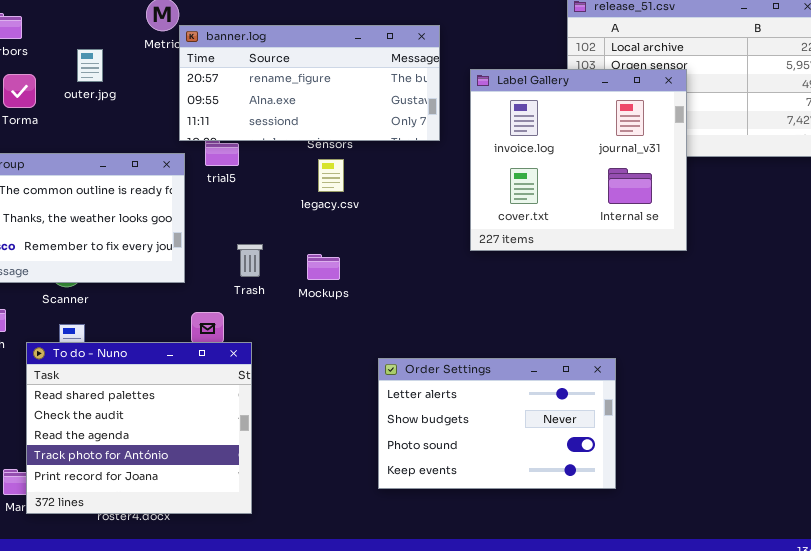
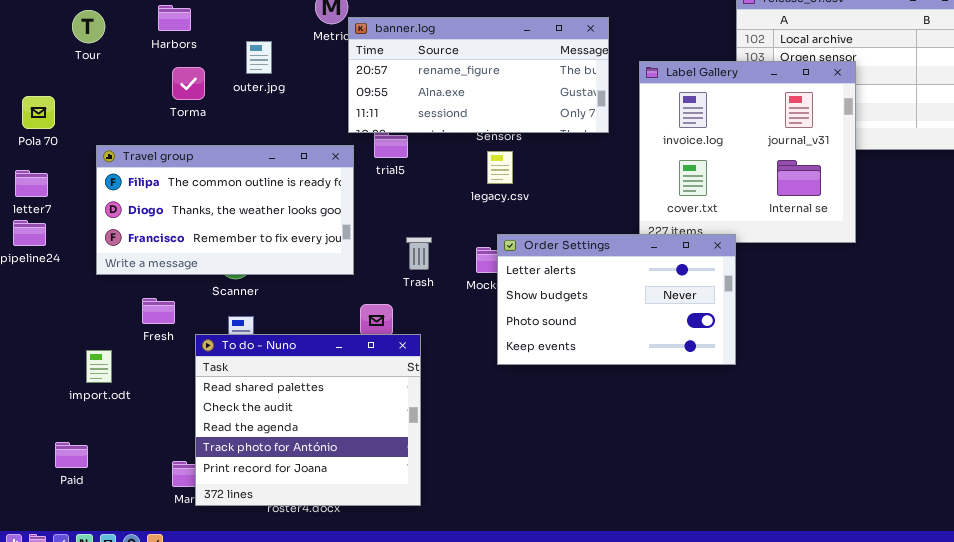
Order Settings: [378,358,616,489] -> [497,234,736,365], moved

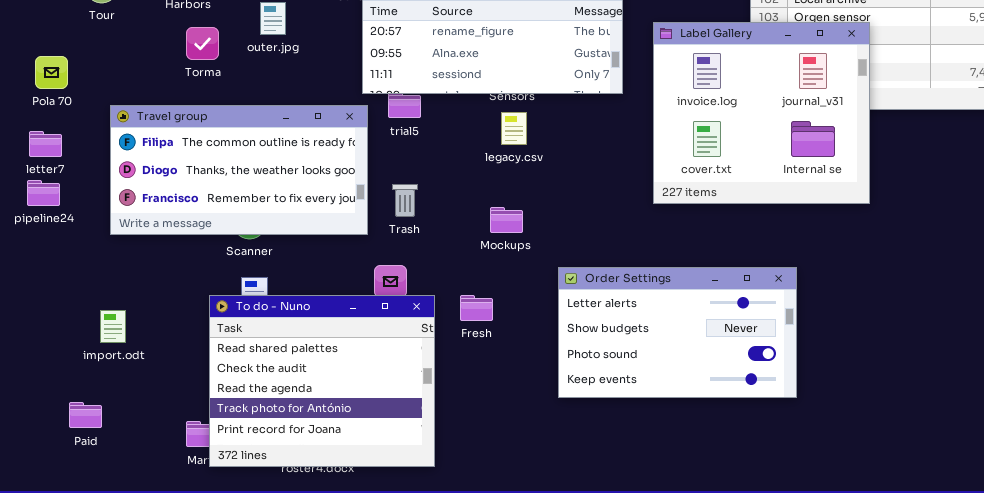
Order Settings: [497,234,736,365] -> [558,267,797,398], moved
Trash: [406,237,432,270] -> [392,184,418,217], moved
Fresh: [142,298,175,324] -> [460,295,493,321], moved

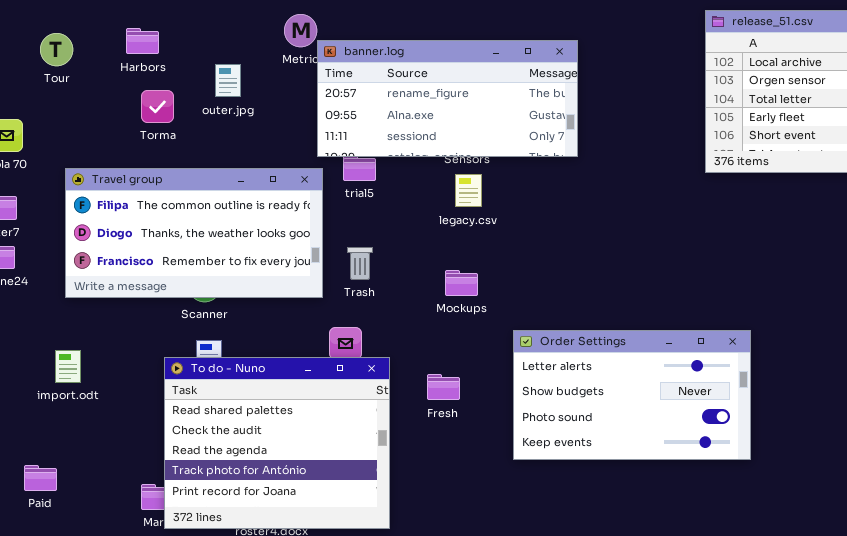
Label Gallery: [653,22,870,204] -> none, closed
Fresh: [460,295,493,321] -> [427,374,460,400], moved
import.odt: [100,310,126,343] -> [55,350,81,383], moved

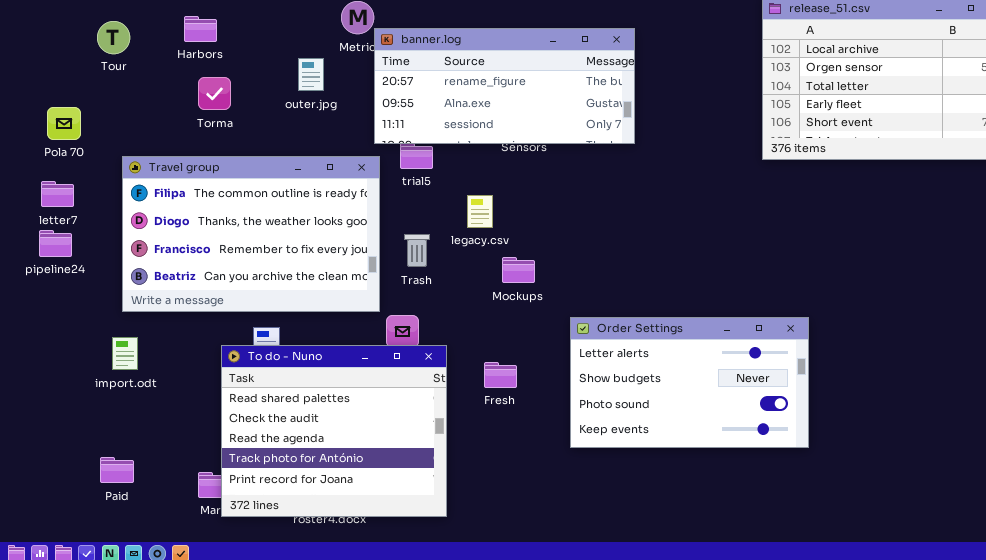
outer.jpg: [215,64,241,97] -> [298,58,324,91], moved
Travel group: [65,168,323,298] -> [122,156,380,312], resized
legacy.csv: [455,174,482,207] -> [467,195,493,228], moved
Paid: [24,465,57,491] -> [100,457,134,483], moved

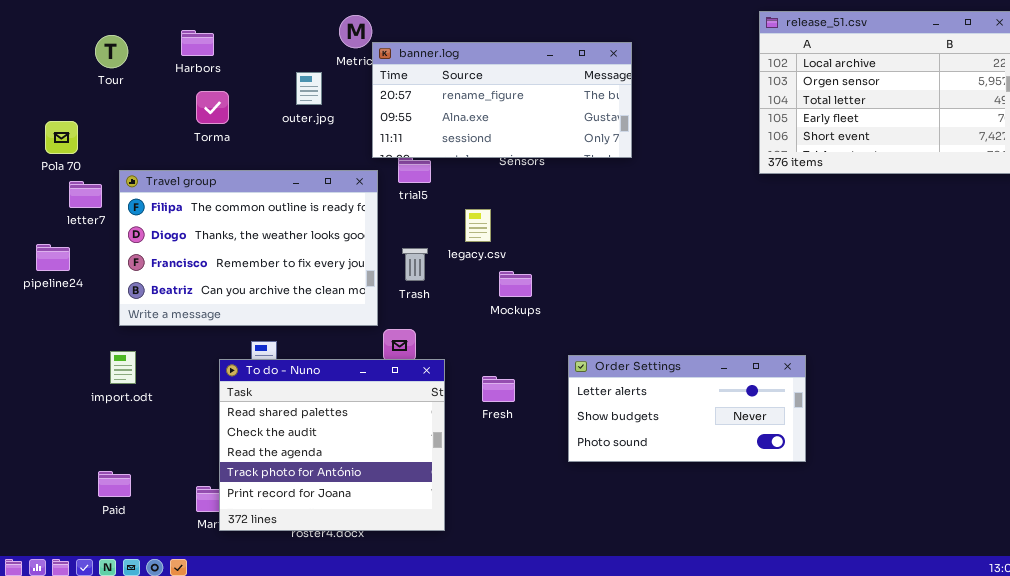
letter7: [41,181,74,207] -> [69,181,102,208], moved
Order Settings: [570,317,809,448] -> [568,355,806,462], resized

